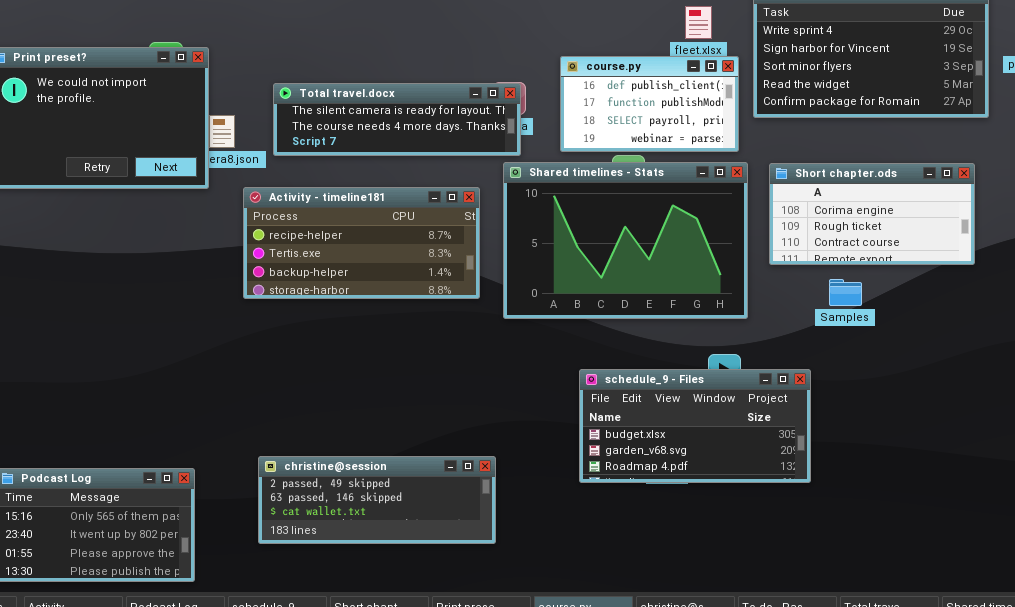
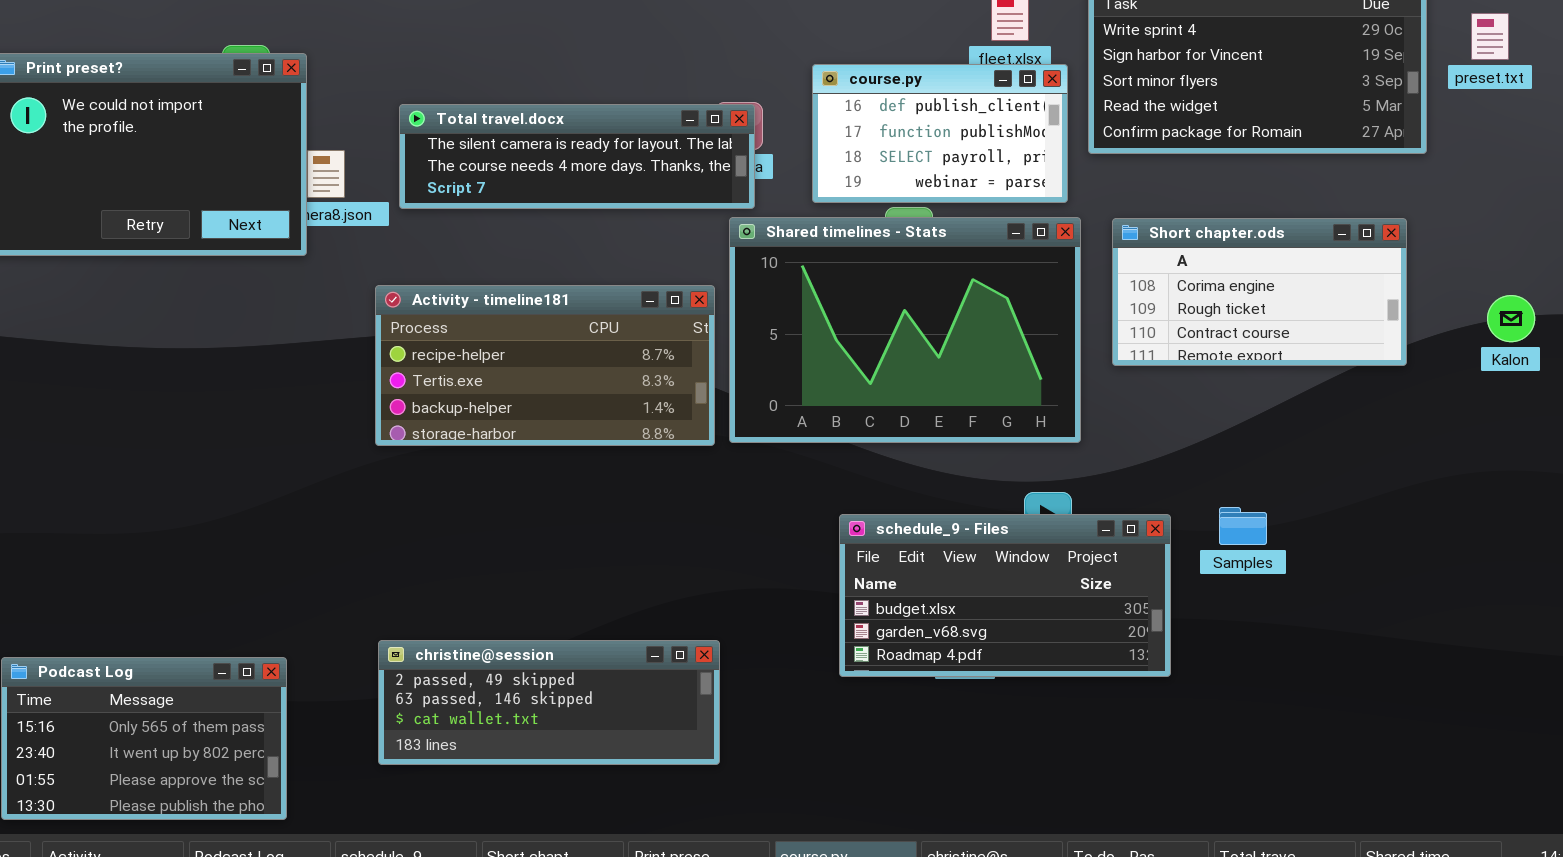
Activity - timeline181: [243,187,480,299] -> [375,285,715,446], moved
Samples: [829,279,862,306] -> [1219,507,1267,545], moved

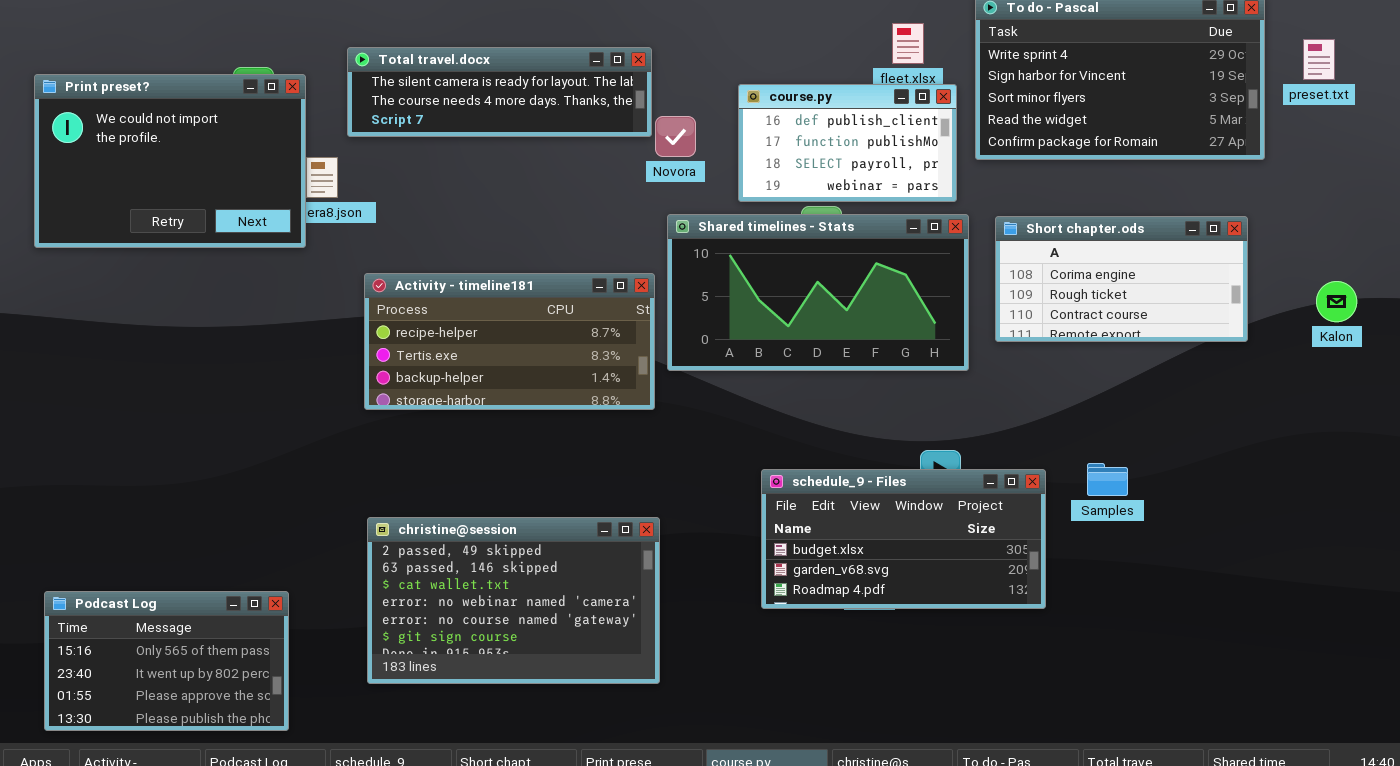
Total travel.docx: [399,104,755,209] -> [347,47,652,137], moved
Shared timelines - Stats: [729,217,1081,443] -> [667,214,969,371], resized
christine@session: [378,640,720,765] -> [367,517,660,684], resized

